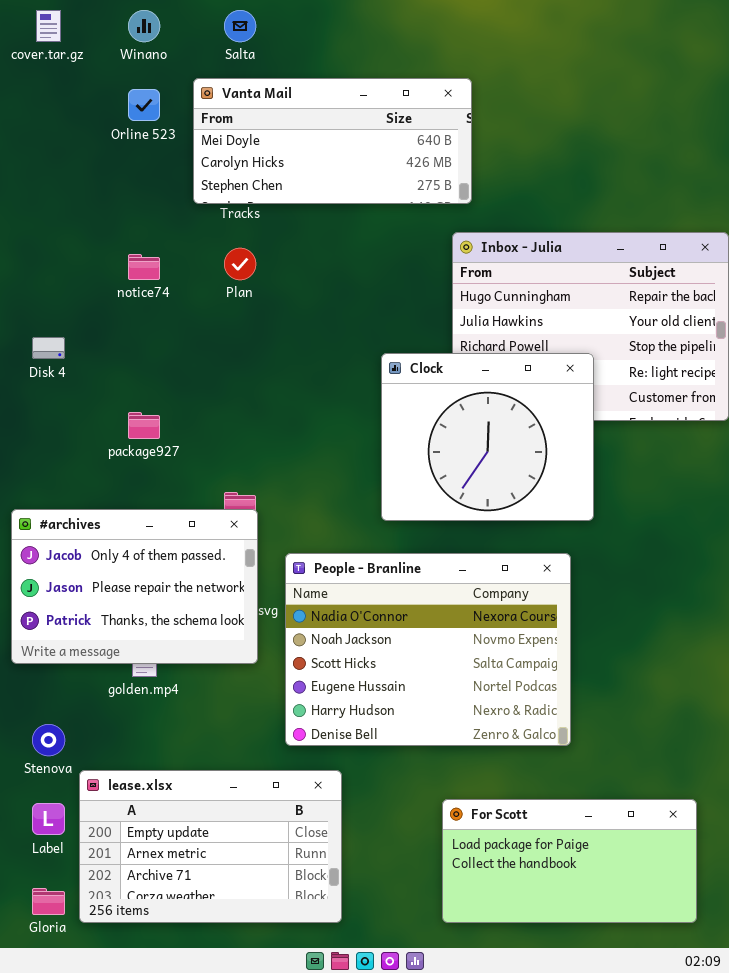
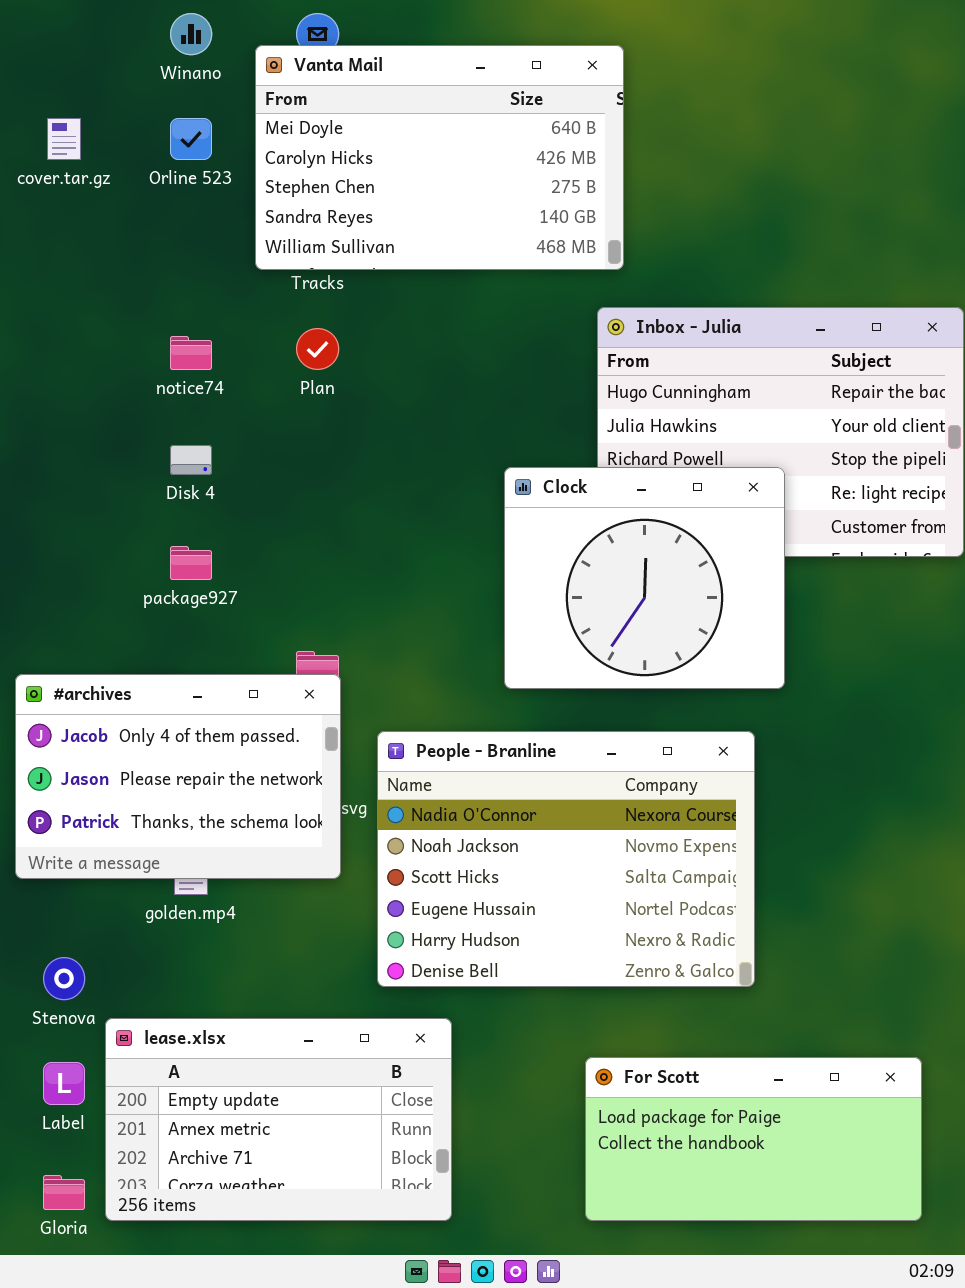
cover.tar.gz: [36,10,61,42] -> [47,118,81,160], moved
Vanta Mail: [193,78,472,204] -> [255,45,624,270], resized
Disk 4: [32,337,65,359] -> [170,445,212,475], moved

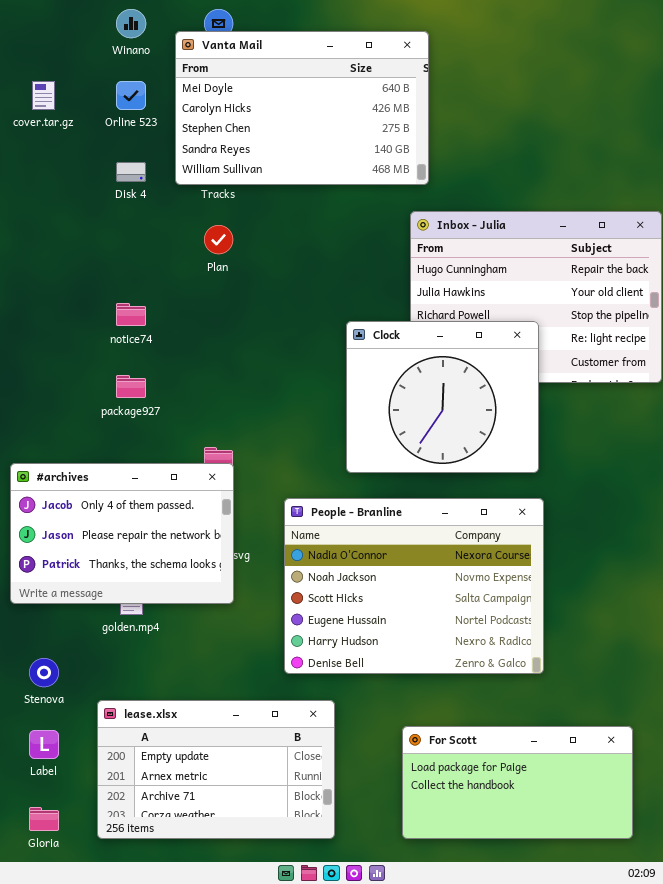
notice74: [170,336,212,370] -> [116,303,146,326], moved
Disk 4: [170,445,212,475] -> [116,162,146,182], moved
People - Branline: [377,731,755,987] -> [284,498,544,674], moved
lease.xlsx: [105,1018,452,1221] -> [97,700,335,839], moved

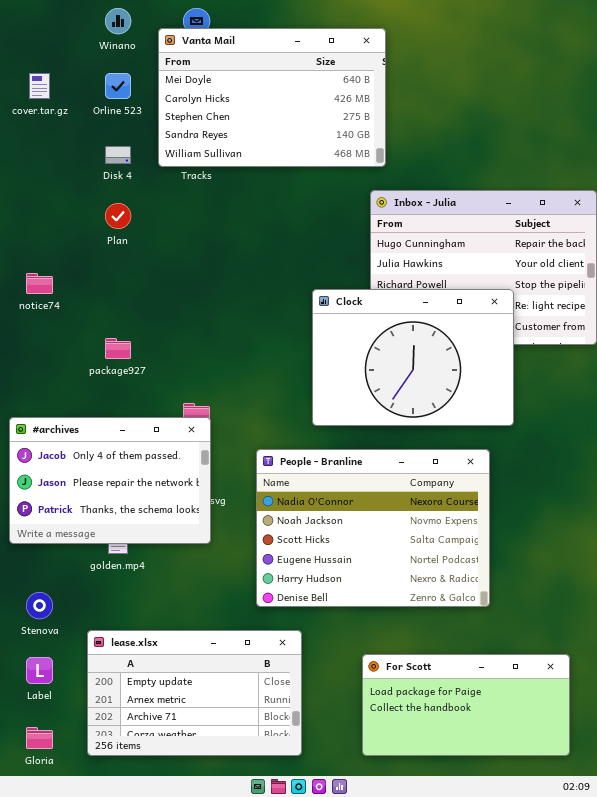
Plan: [204,225,233,254] -> [105,203,131,229], moved
notice74: [116,303,146,326] -> [26,273,53,294], moved
Clock: [346,321,539,473] -> [312,289,514,426], resized

